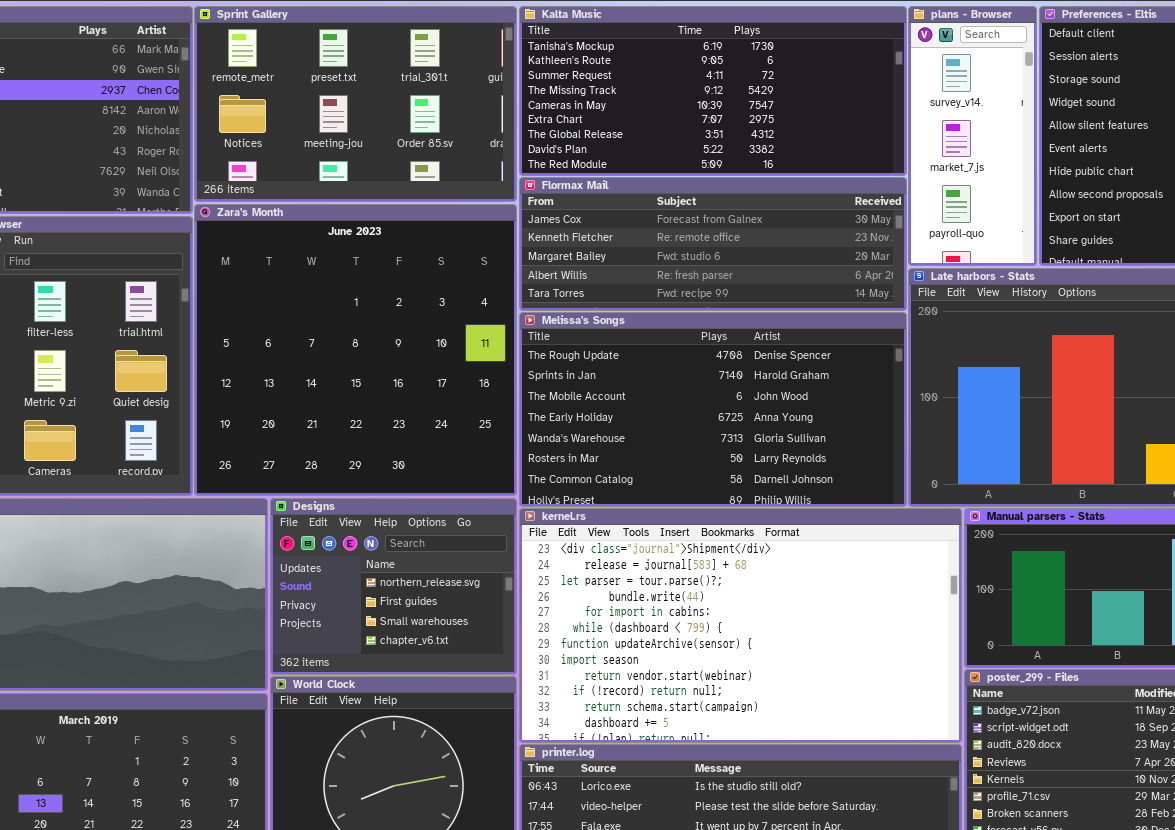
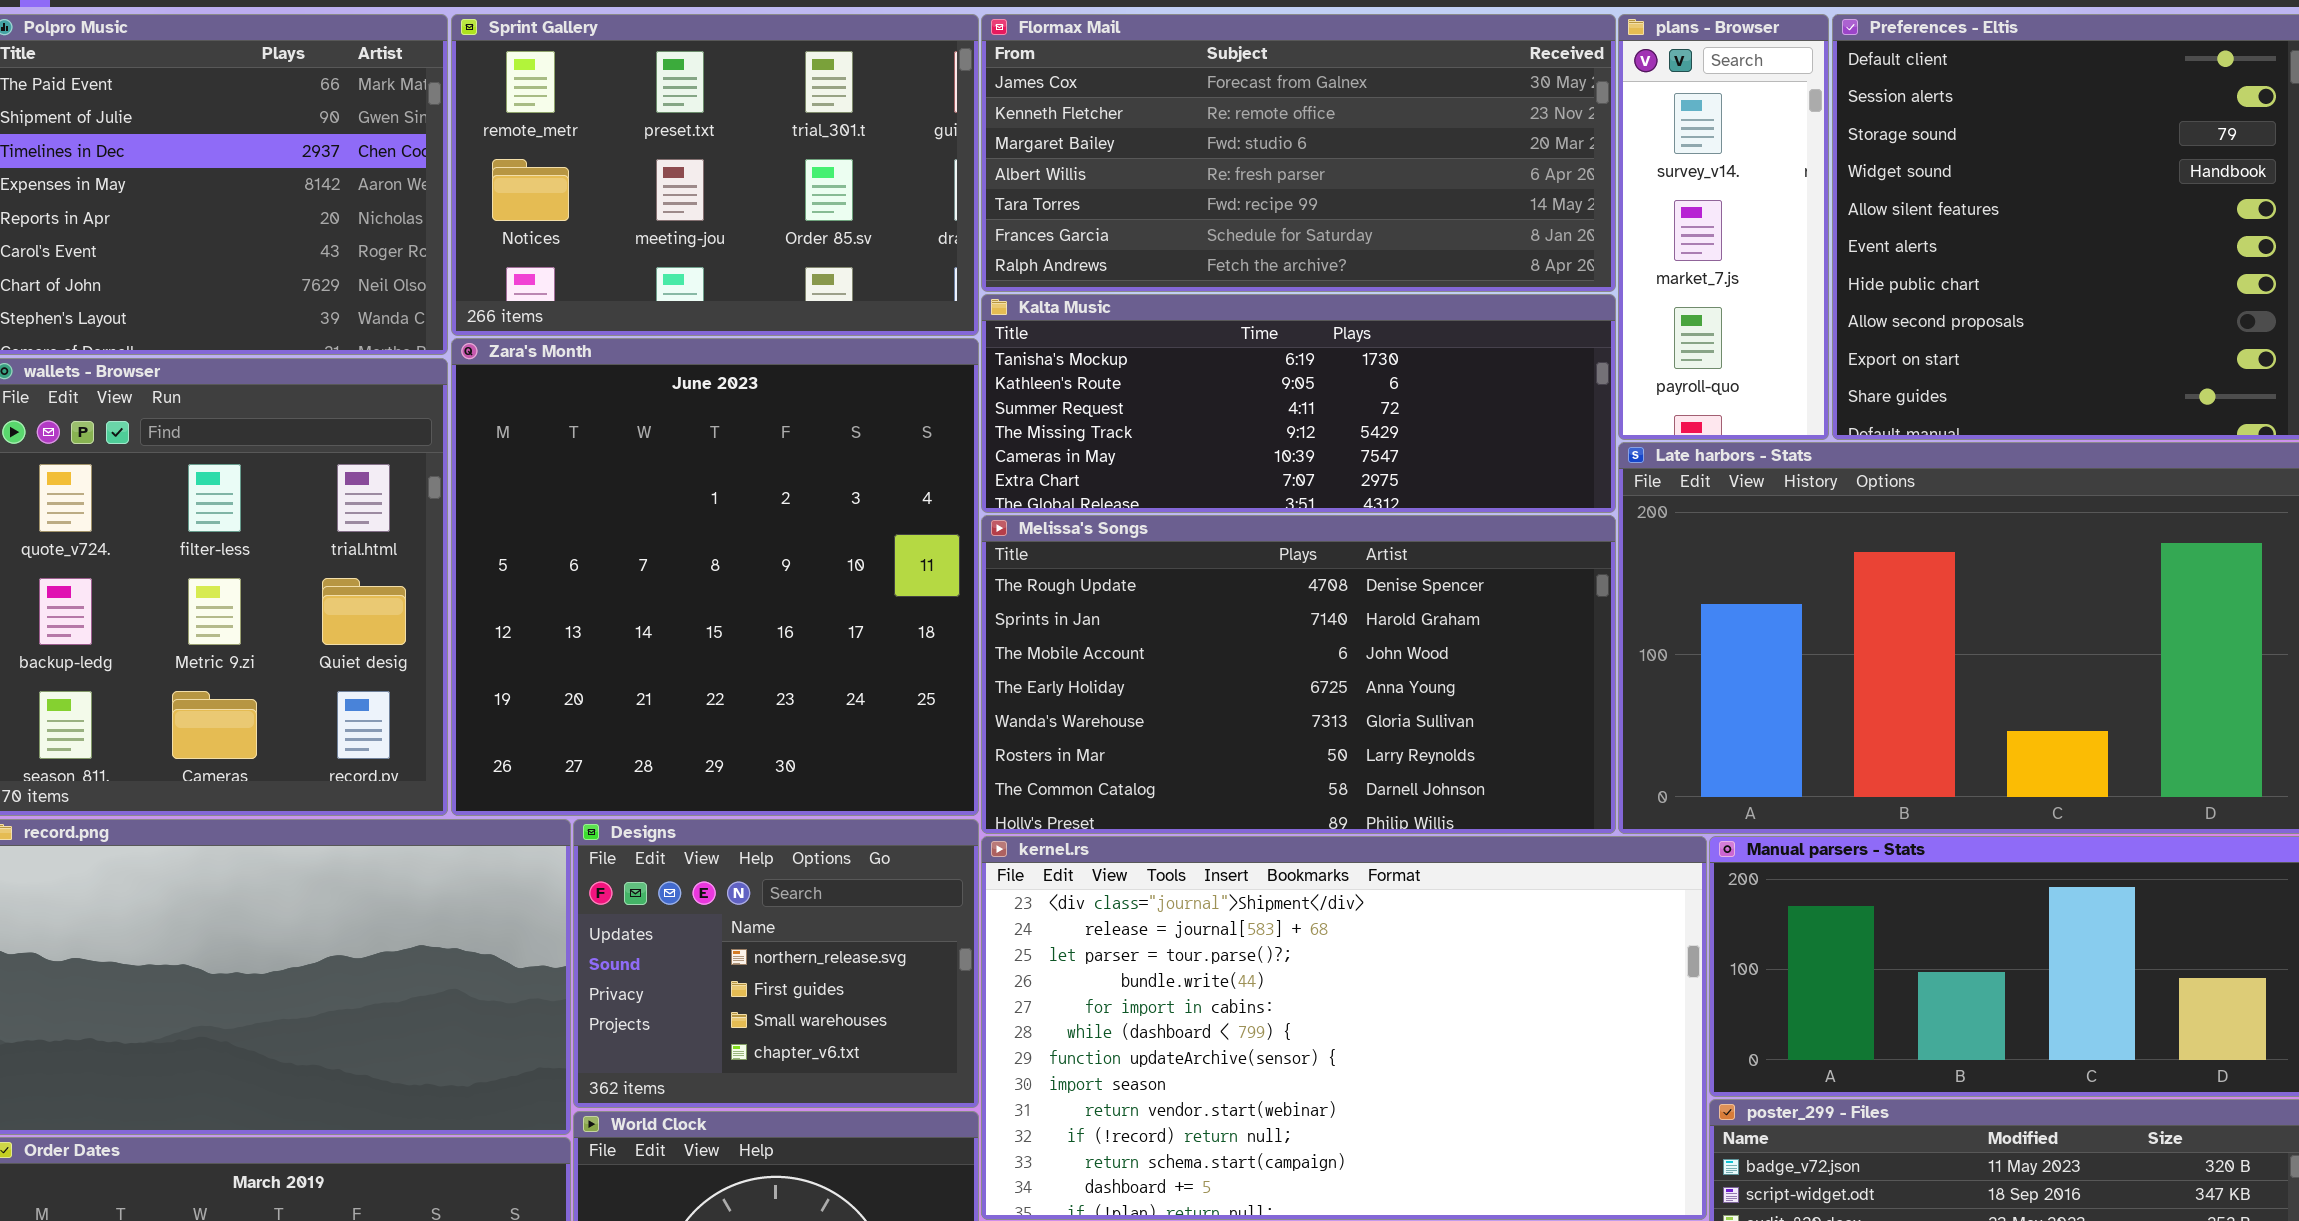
Kalta Music: [519,6,907,176] -> [981,294,1616,513], moved, resized
Flormax Mail: [519,177,907,311] -> [981,14,1616,292], moved, resized

